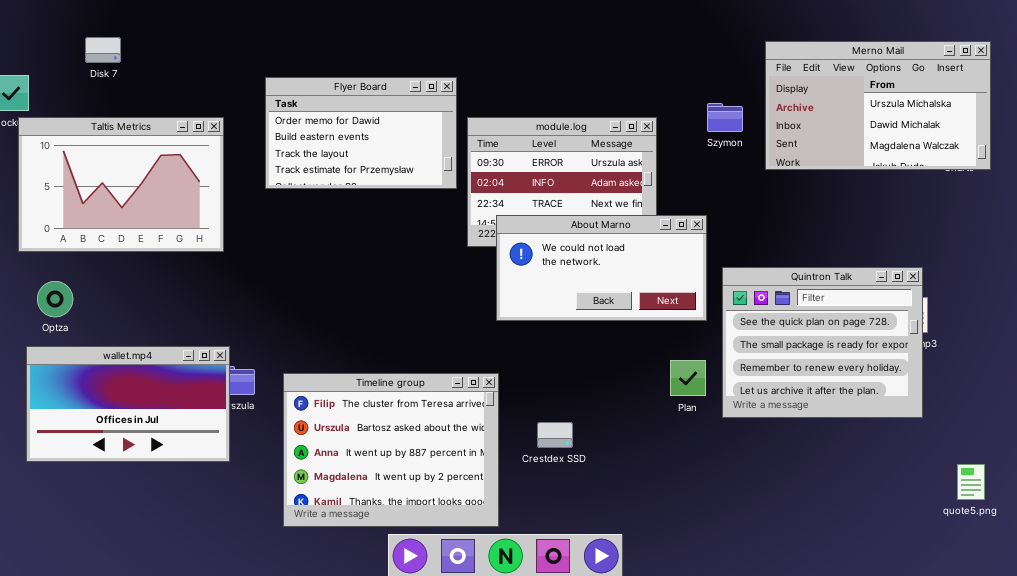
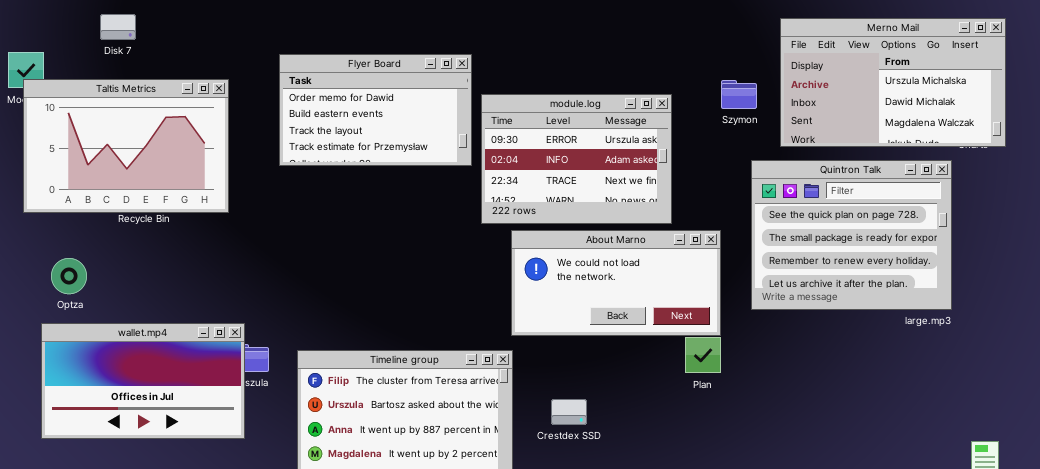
Taltis Metrics: [18,117,224,252] -> [23,79,229,213], moved
About Marno: [496,215,707,321] -> [511,230,721,336], moved
Quintron Talk: [722,267,923,418] -> [751,160,952,310], moved

